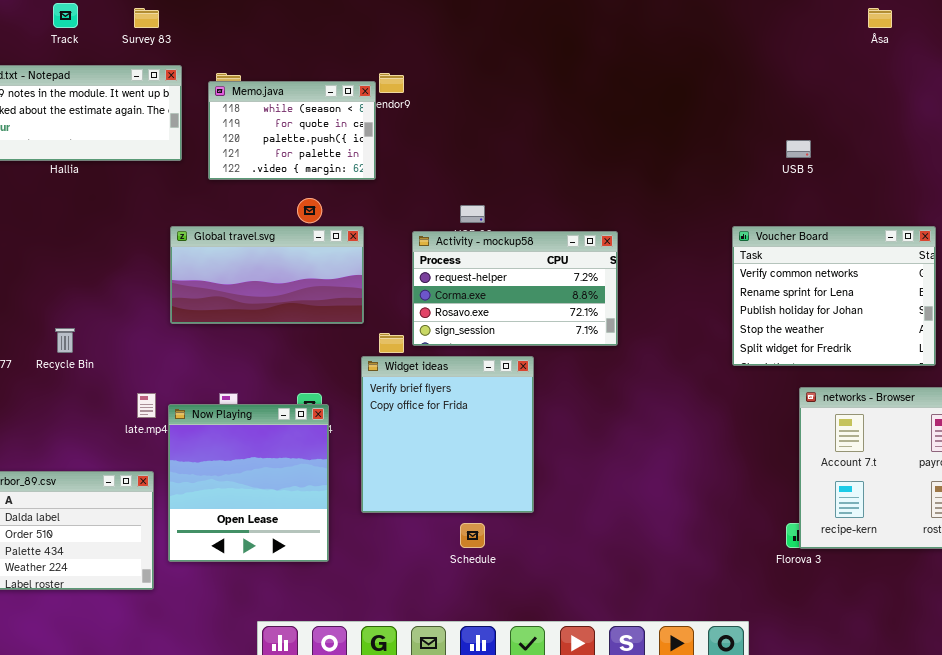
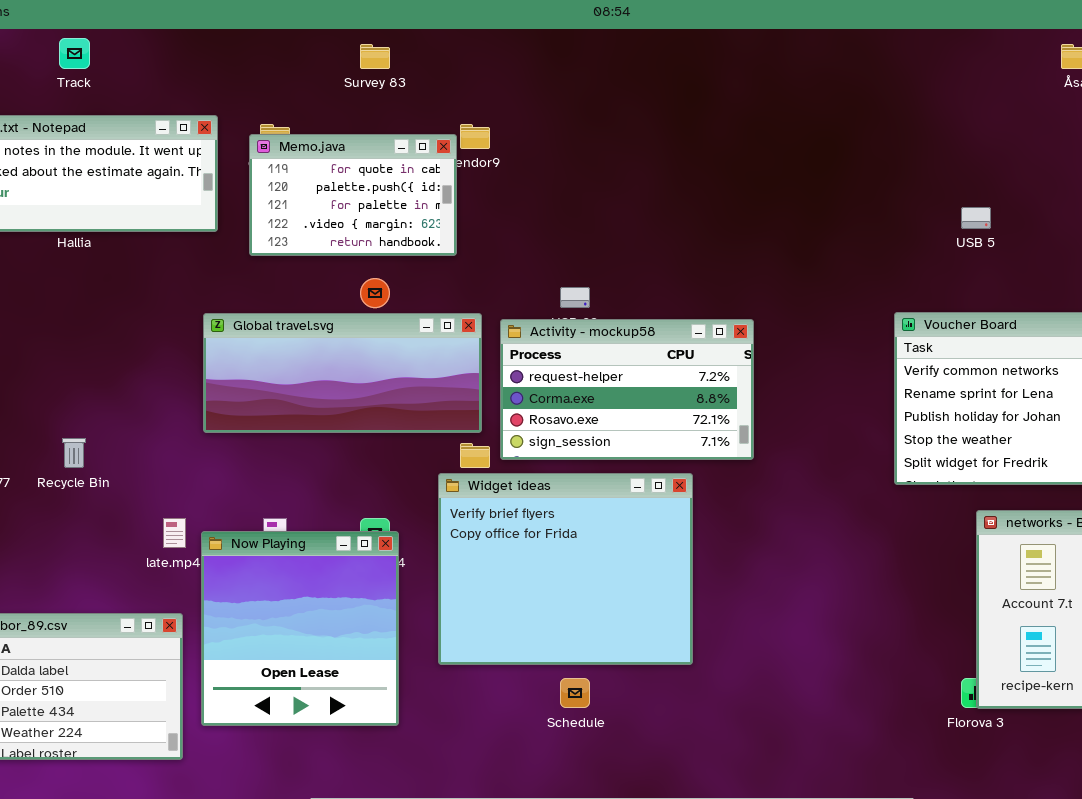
Survey 83: [134,8,159,28] -> [360,44,390,69], moved
Memo.java: [208,81,376,180] -> [249,134,457,256], scrolled down 1 row
Global travel.svg: [170,226,364,324] -> [203,313,482,433], resized
Widget ideas: [361,356,534,513] -> [438,473,693,665], resized

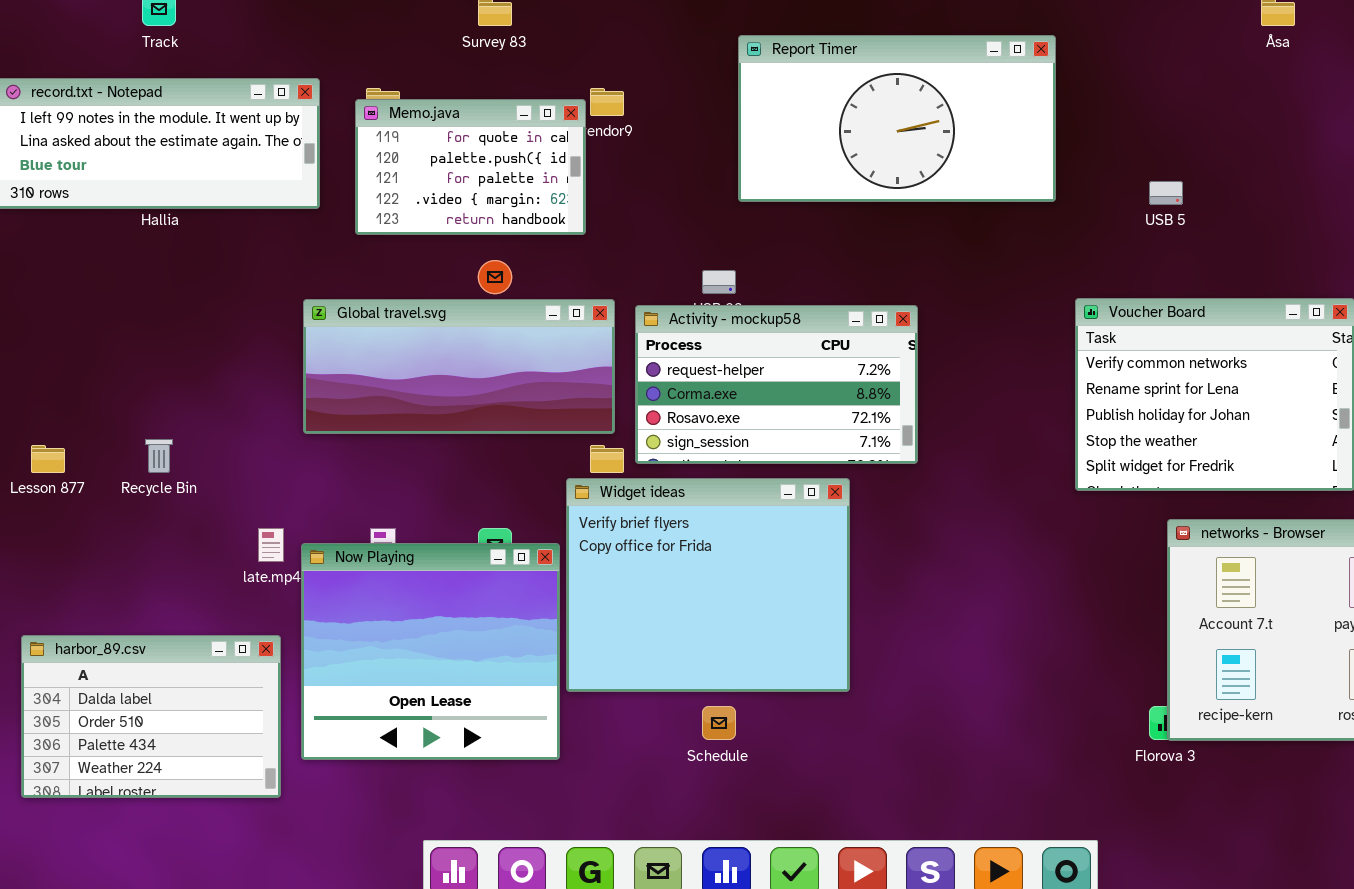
Report Timer: none -> [738,35,1056,202], opened
Now Playing: [201,531,399,726] -> [301,543,560,760], resized

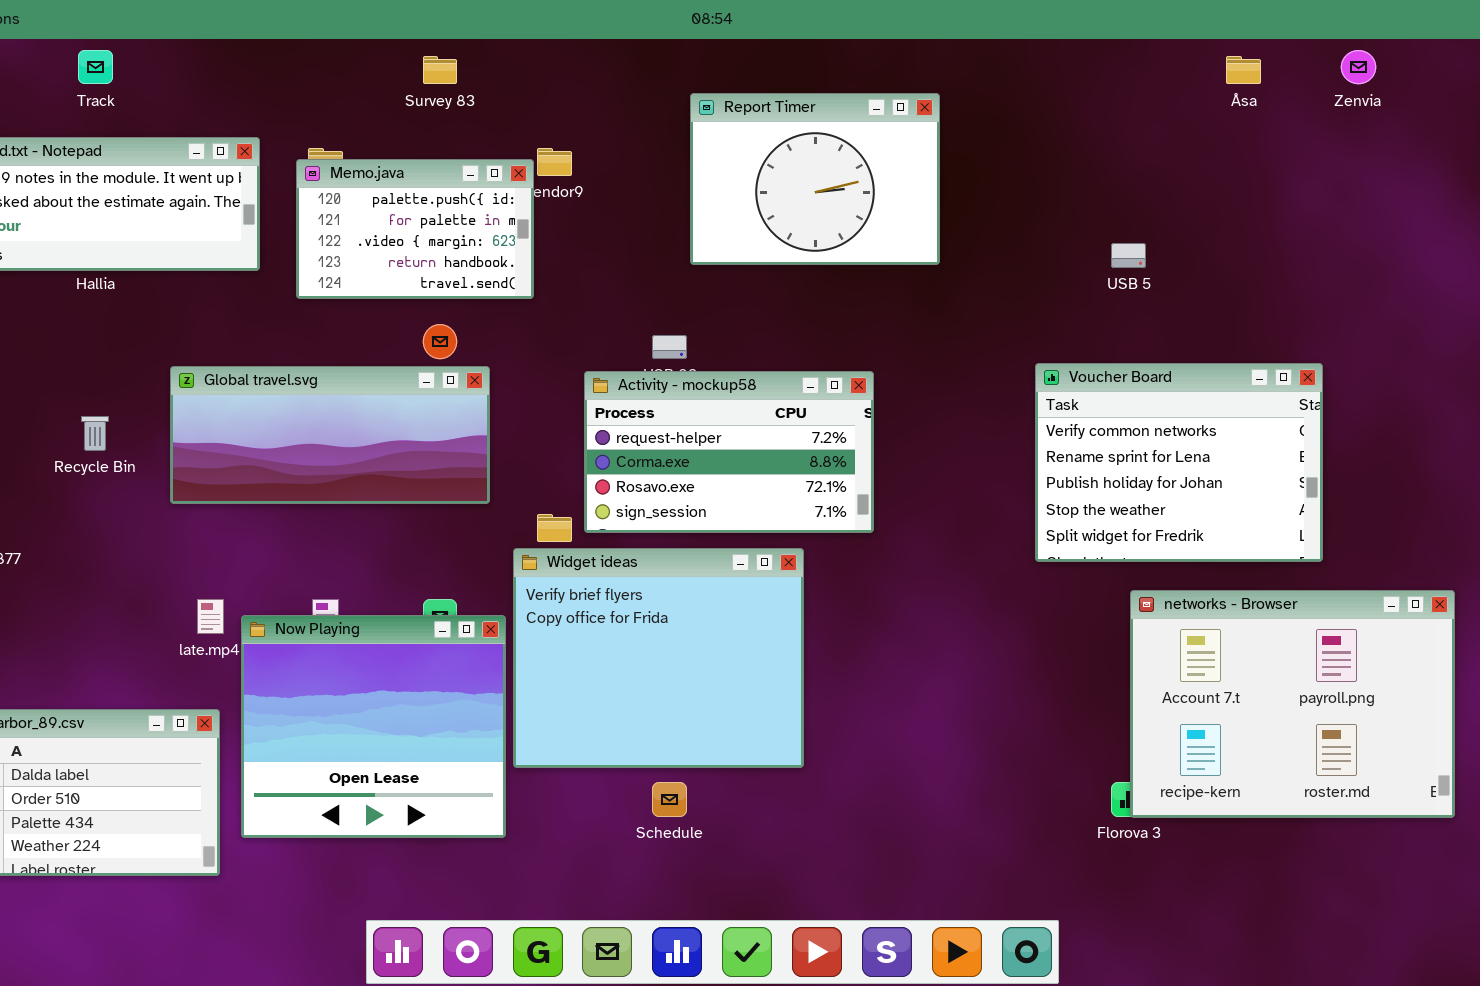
Report Timer: [738,35,1056,202] -> [690,93,940,265], resized
Memo.java: [355,99,586,235] -> [296,159,534,299], scrolled down 1 row
Global travel.svg: [303,299,615,434] -> [170,366,490,504], moved
Recycle Bin: [145,439,173,473] -> [81,416,109,451], moved

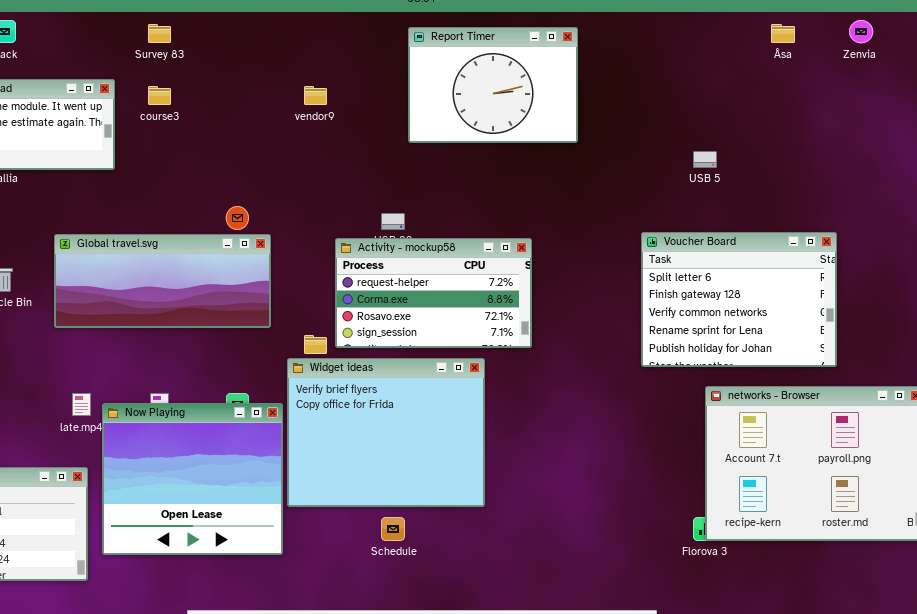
Survey 83: [423,56,457,84] -> [148,24,171,43], moved
Report Timer: [690,93,940,265] -> [408,27,578,143], moved
Memo.java: [296,159,534,299] -> none, closed
Voucher Board: [1035,363,1323,562] -> [641,232,837,367], scrolled up 2 rows

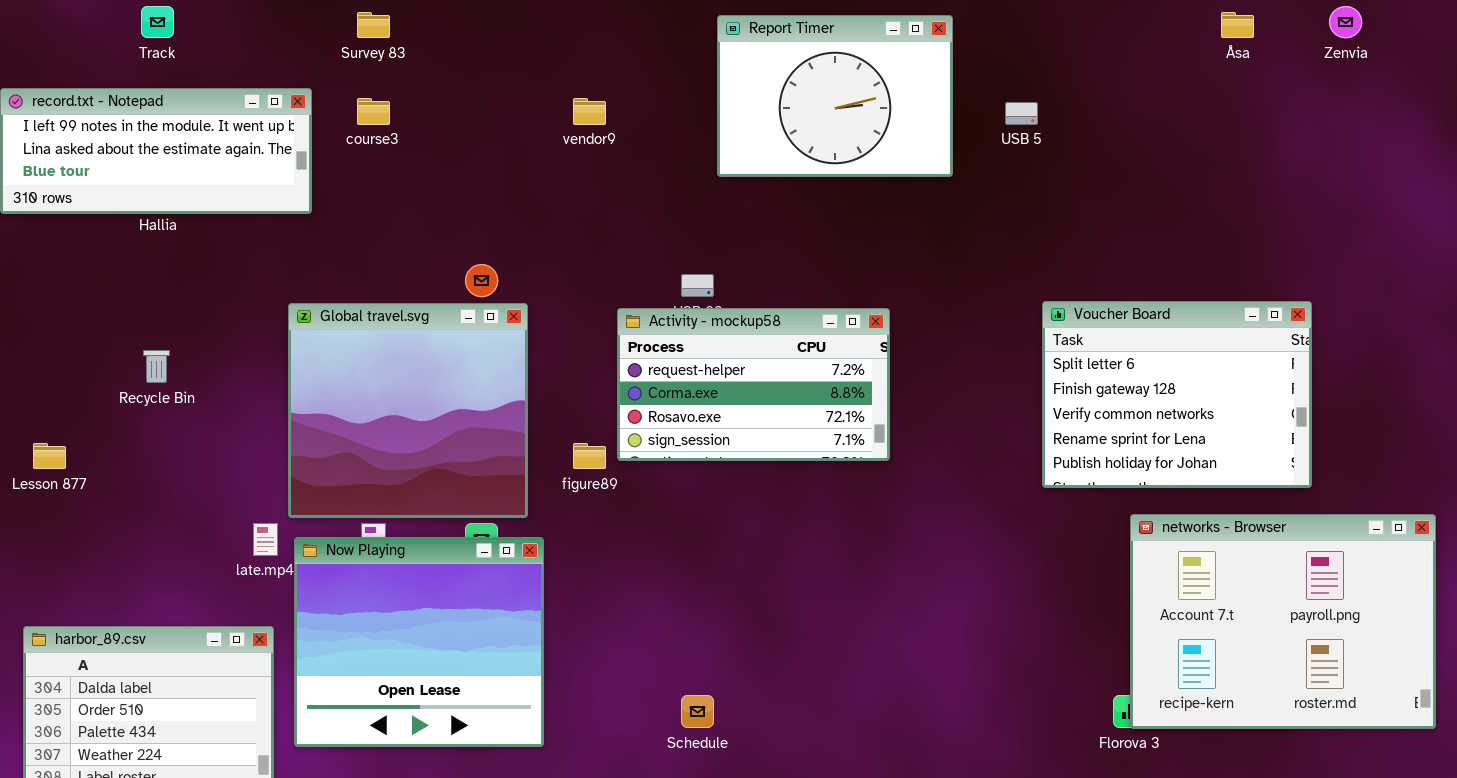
USB 5: [693,151,717,168] -> [1005,102,1038,125], moved
Global travel.svg: [54,234,271,328] -> [288,303,528,518], resized
Widget ideas: [287,358,485,507] -> none, closed

